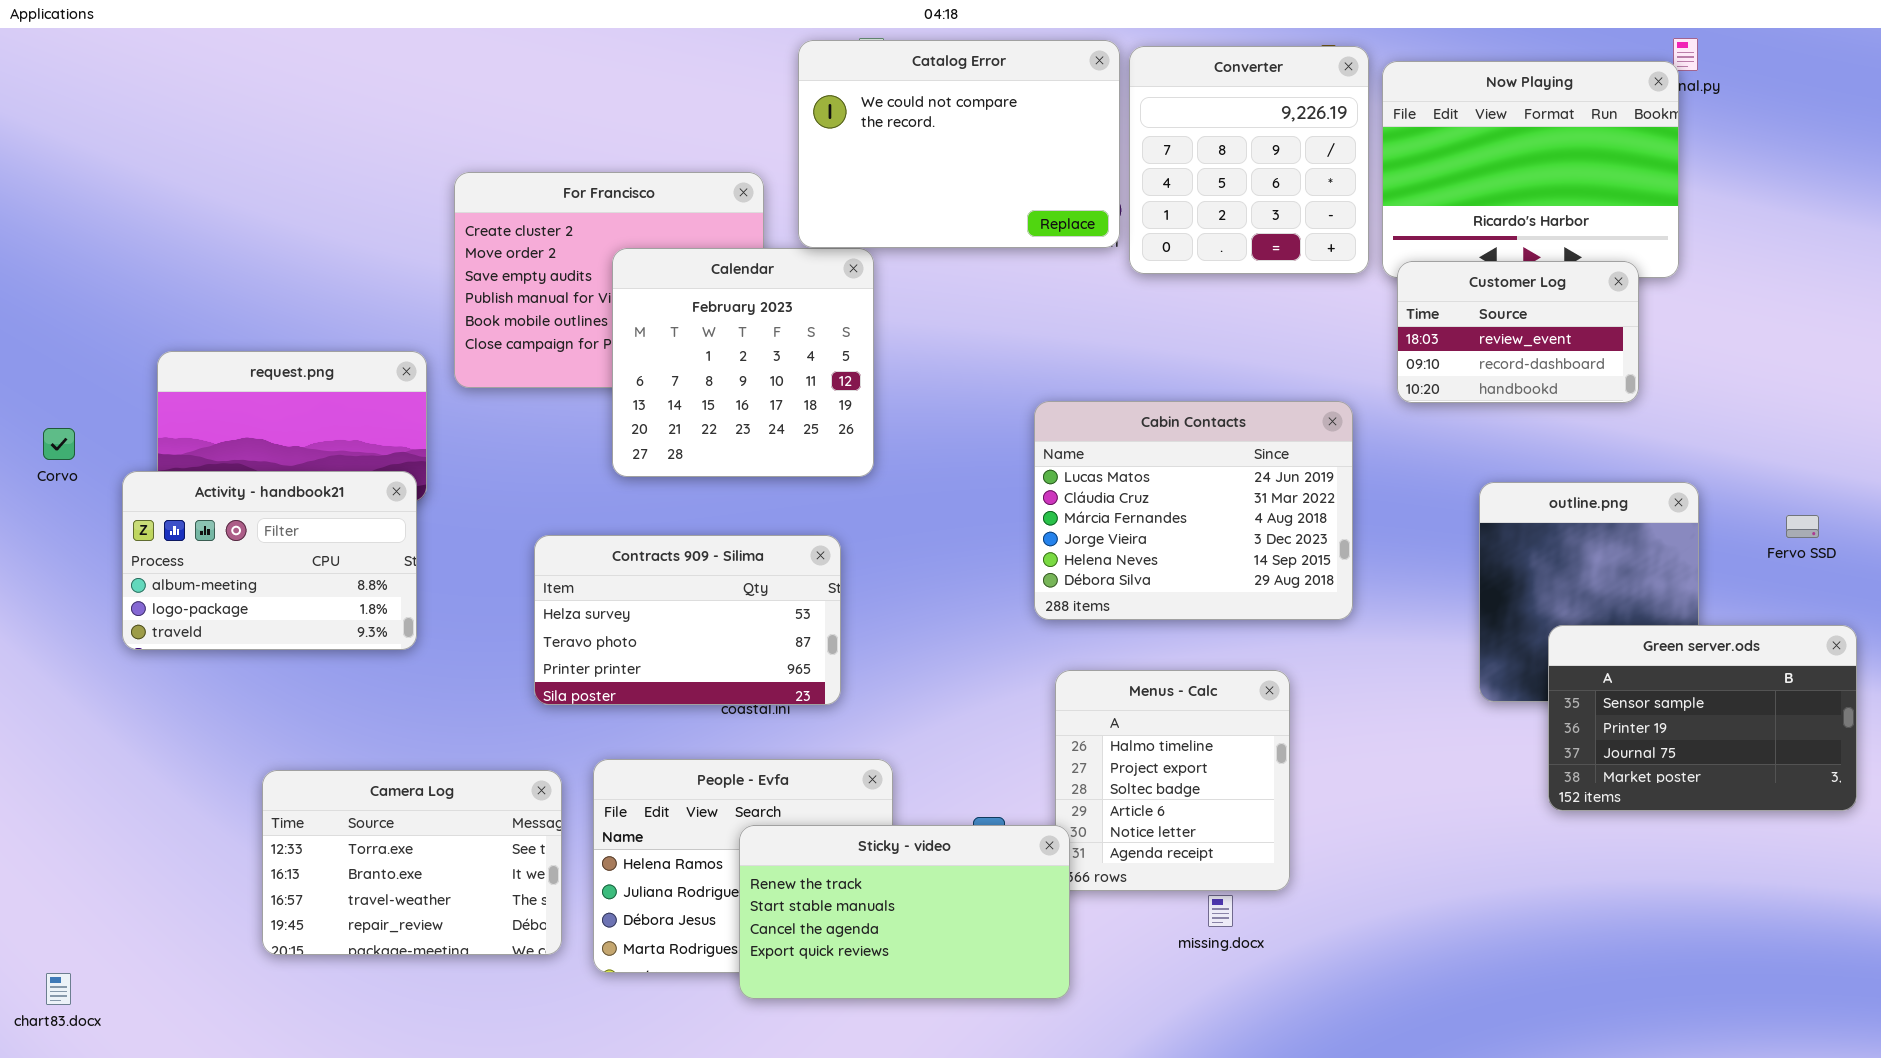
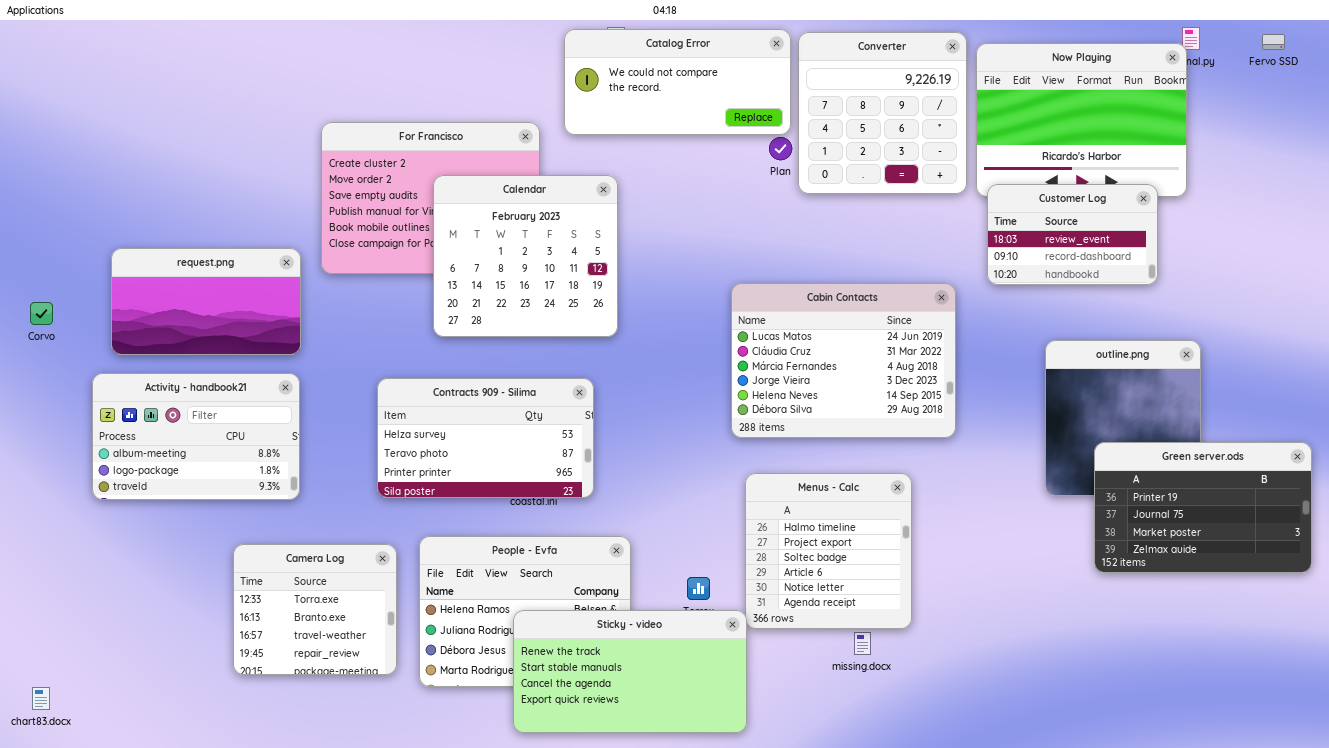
Catalog Error: [798,40,1120,248] -> [564,29,791,135], resized
Activity - handbook21: [122,471,417,650] -> [92,373,300,500], moved
Fervo SSD: [1786,515,1819,538] -> [1262,34,1285,50], moved
Green server.ods: [1548,625,1857,811] -> [1094,442,1312,573], scrolled down 1 row
Camera Log: [262,770,562,955] -> [233,544,397,675], resized
Sticky - video: [739,825,1070,999] -> [513,610,747,733], moved

